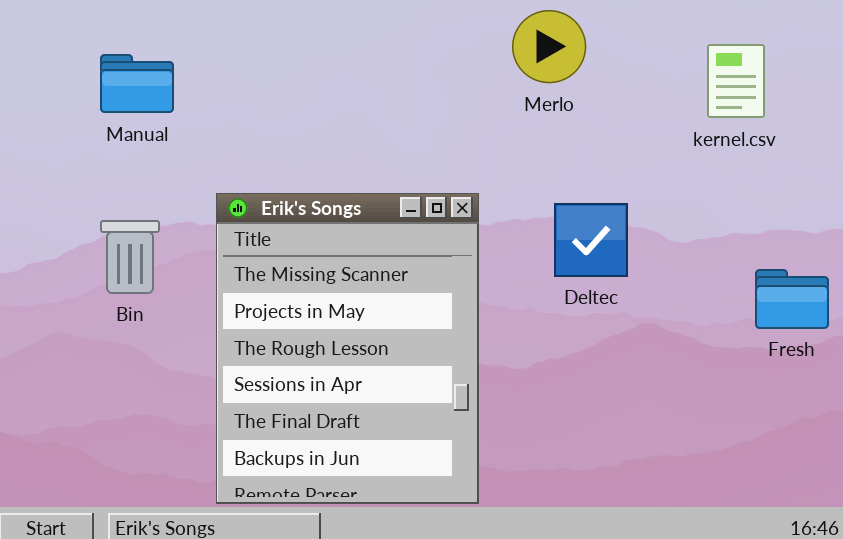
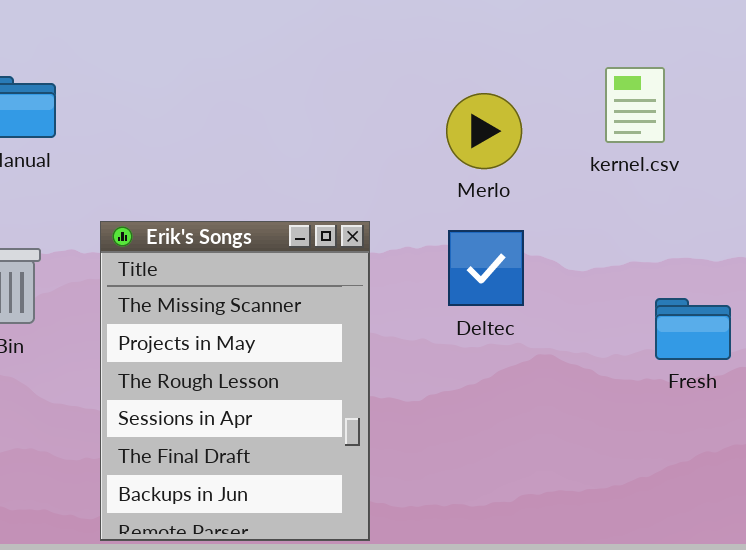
Merlo: [512,10,586,83] -> [446,93,522,169], moved

